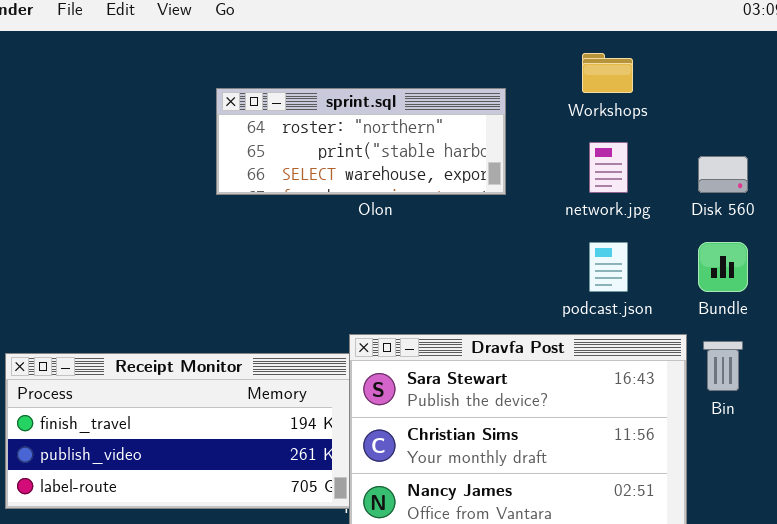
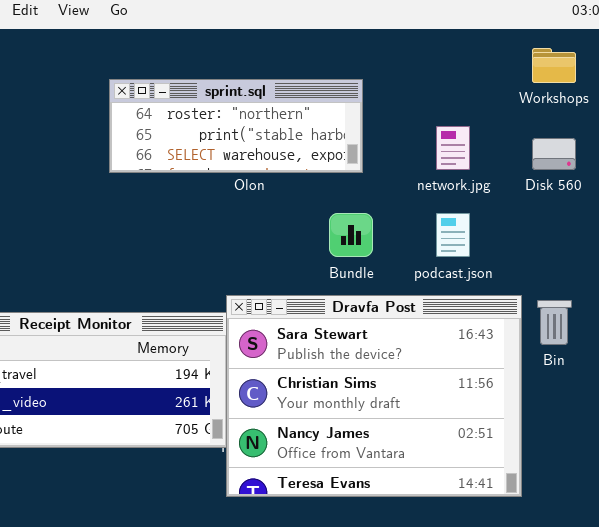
Workshops: [582,53,633,93] -> [532,48,576,83], moved
Bundle: [698,242,748,292] -> [329,213,373,257], moved

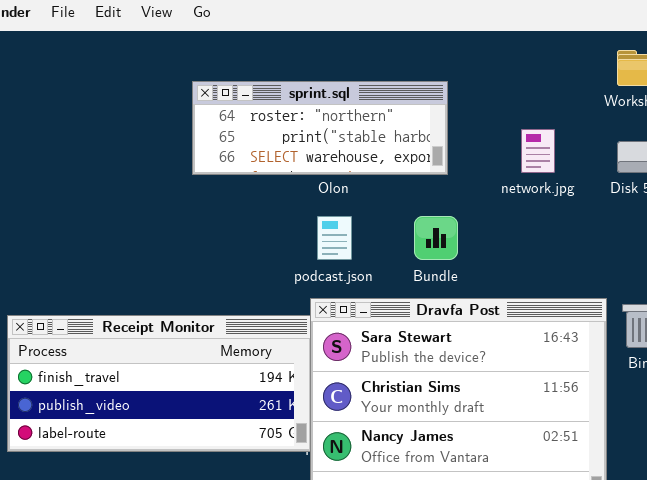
podcast.json: [436,213,470,257] -> [317,216,352,260], moved

